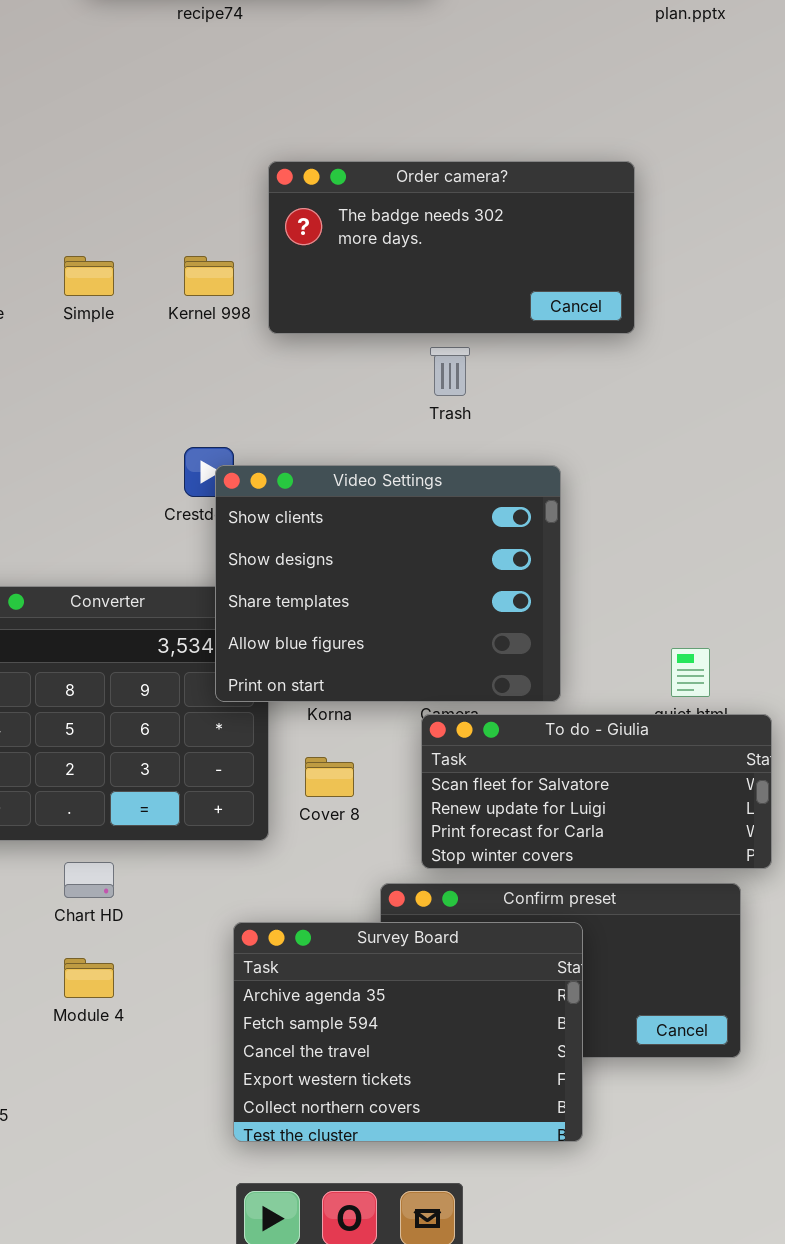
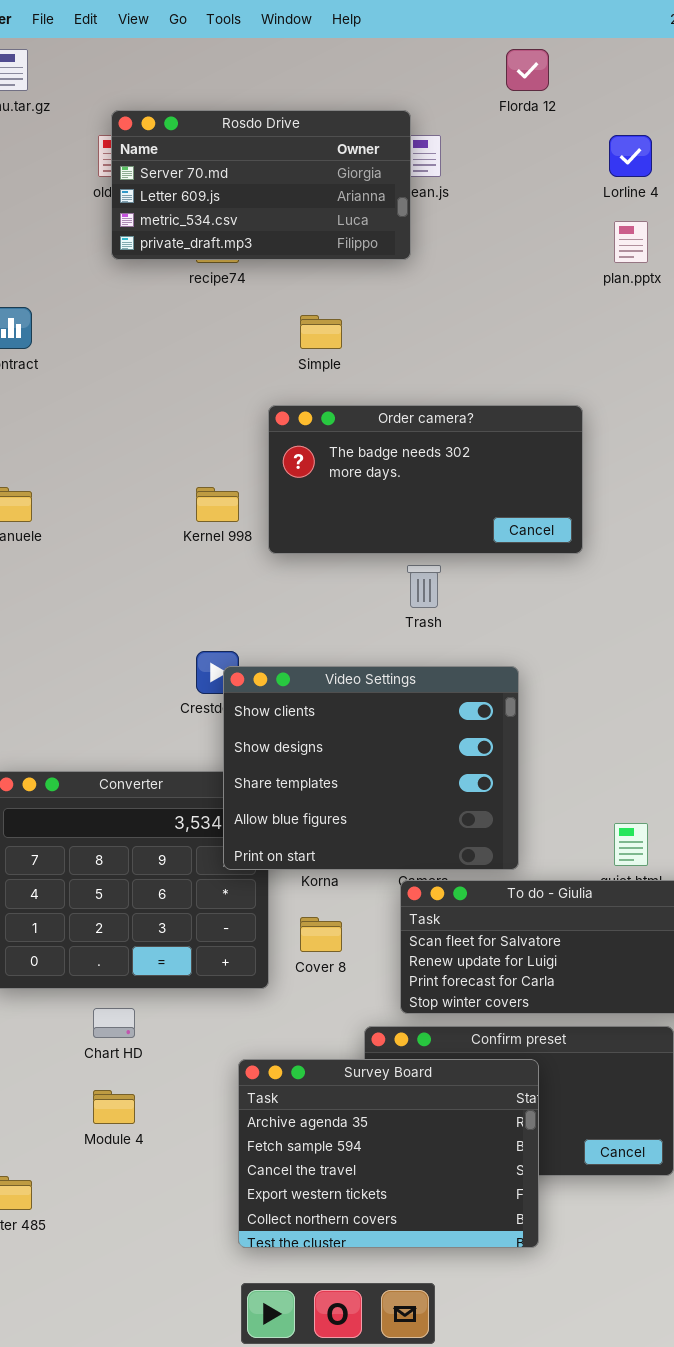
Simple: [64,256,114,296] -> [300,315,342,349], moved

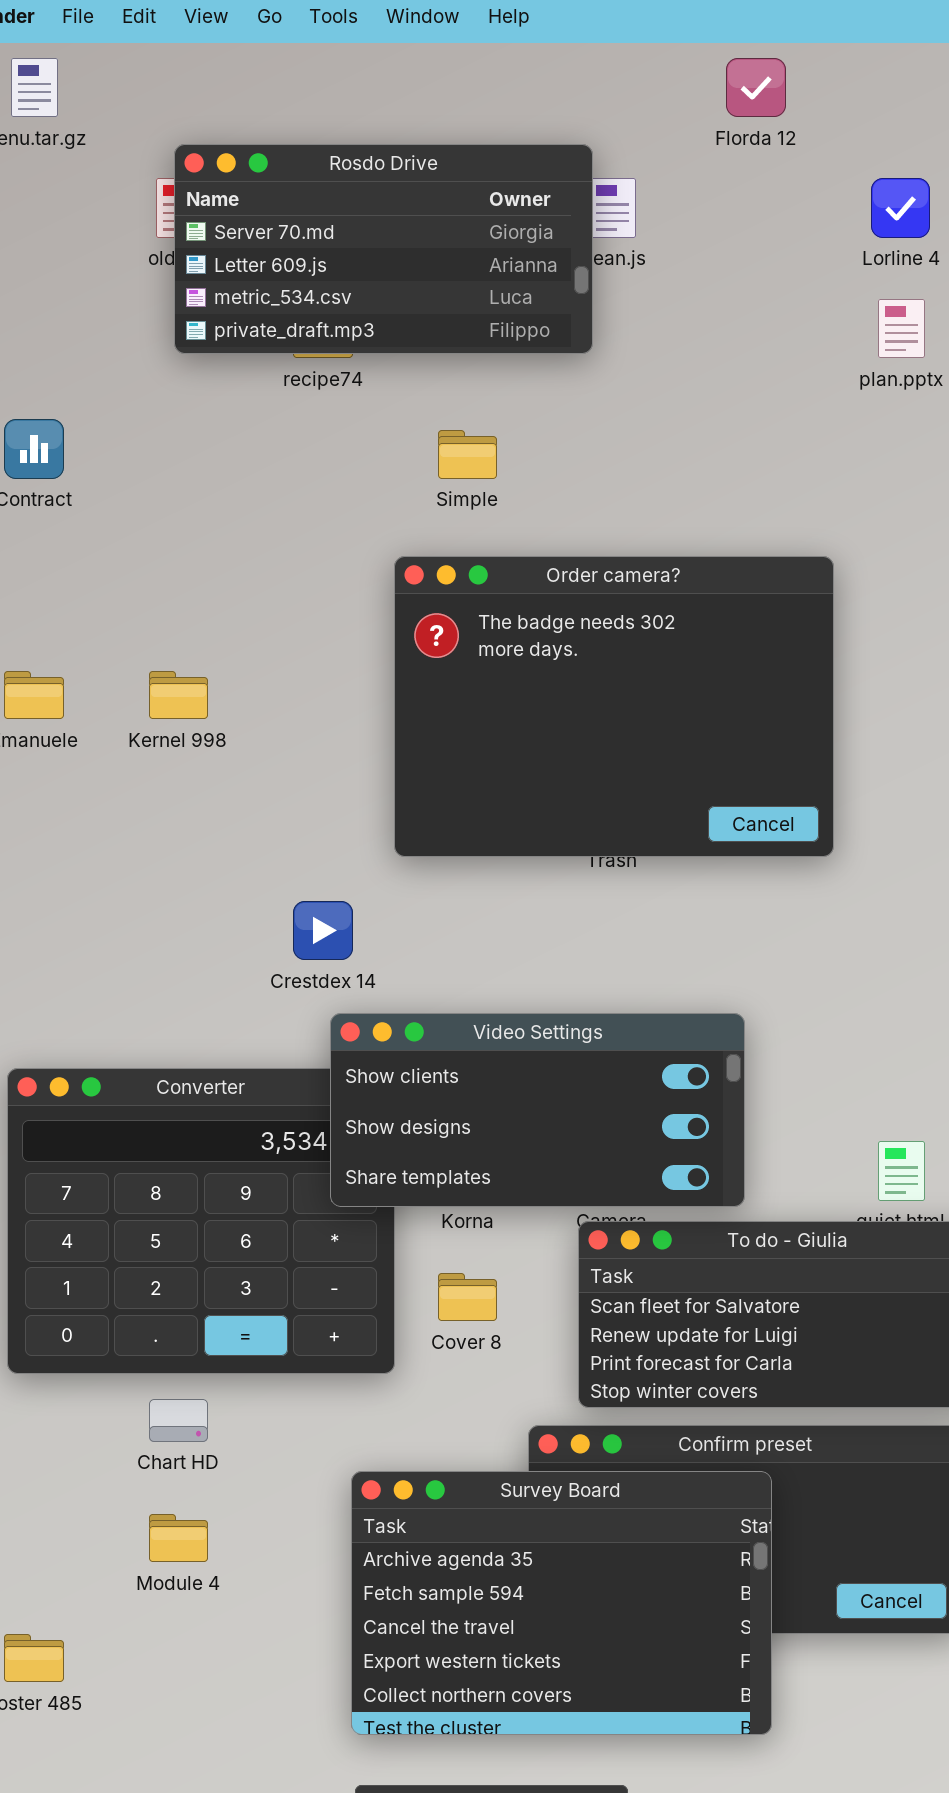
Order camera?: [268,405,583,554] -> [394,556,834,857], resized
Kernel 998: [196,487,239,522] -> [149,671,208,719], moved
Video Settings: [223,666,519,870] -> [330,1013,745,1207], resized

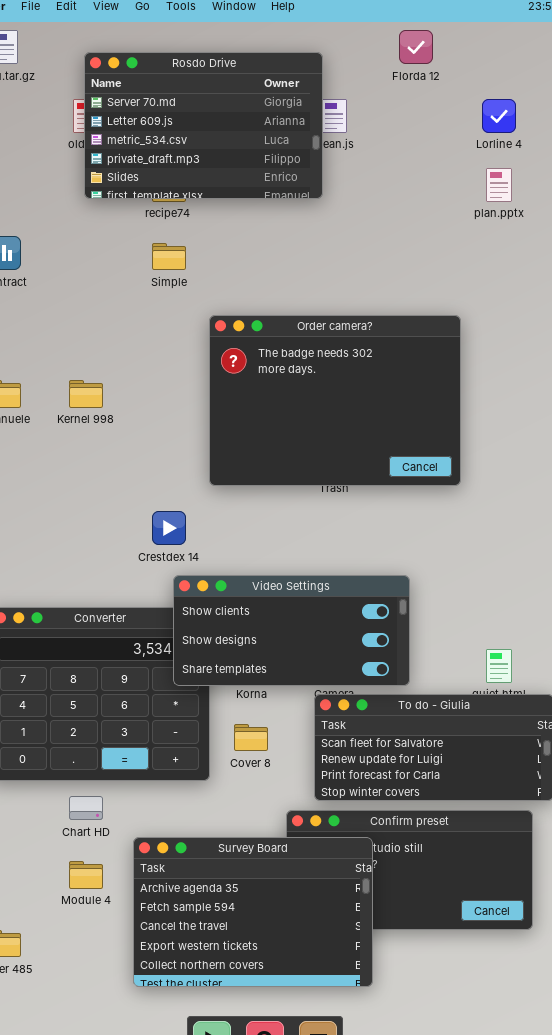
Rosdo Drive: [174,144,593,354] -> [84,52,323,199], resized
Simple: [438,430,497,479] -> [152,243,186,270], moved
Survey Board: [351,1471,772,1735] -> [133,837,373,987], moved

